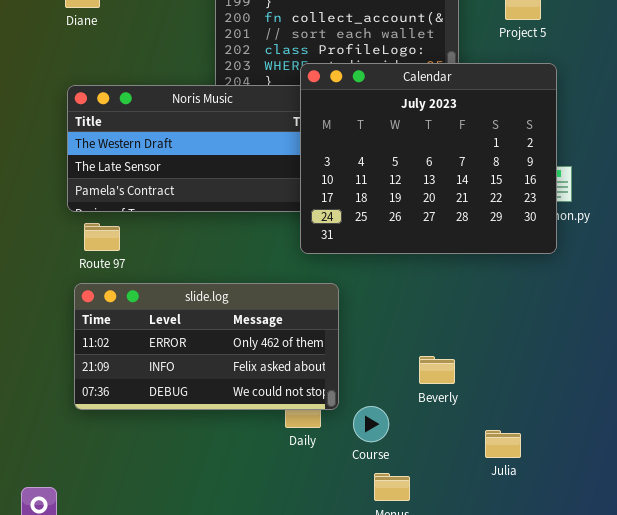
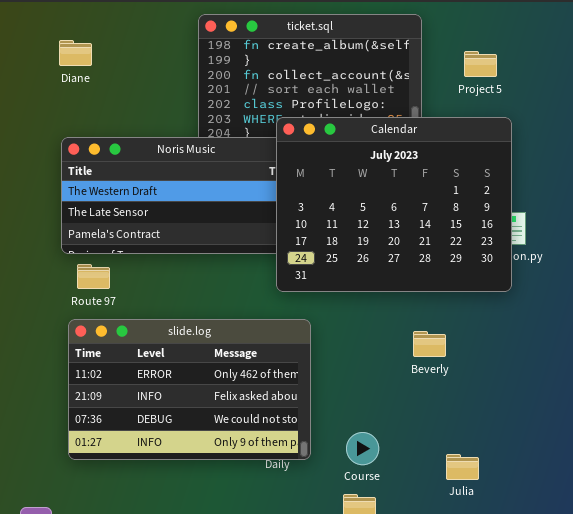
slide.log: [74,283,339,410] -> [68,319,311,460], resized
Beverly: [419,356,455,384] -> [413,331,446,357], moved
Course: [353,406,389,442] -> [346,432,379,465], moved

